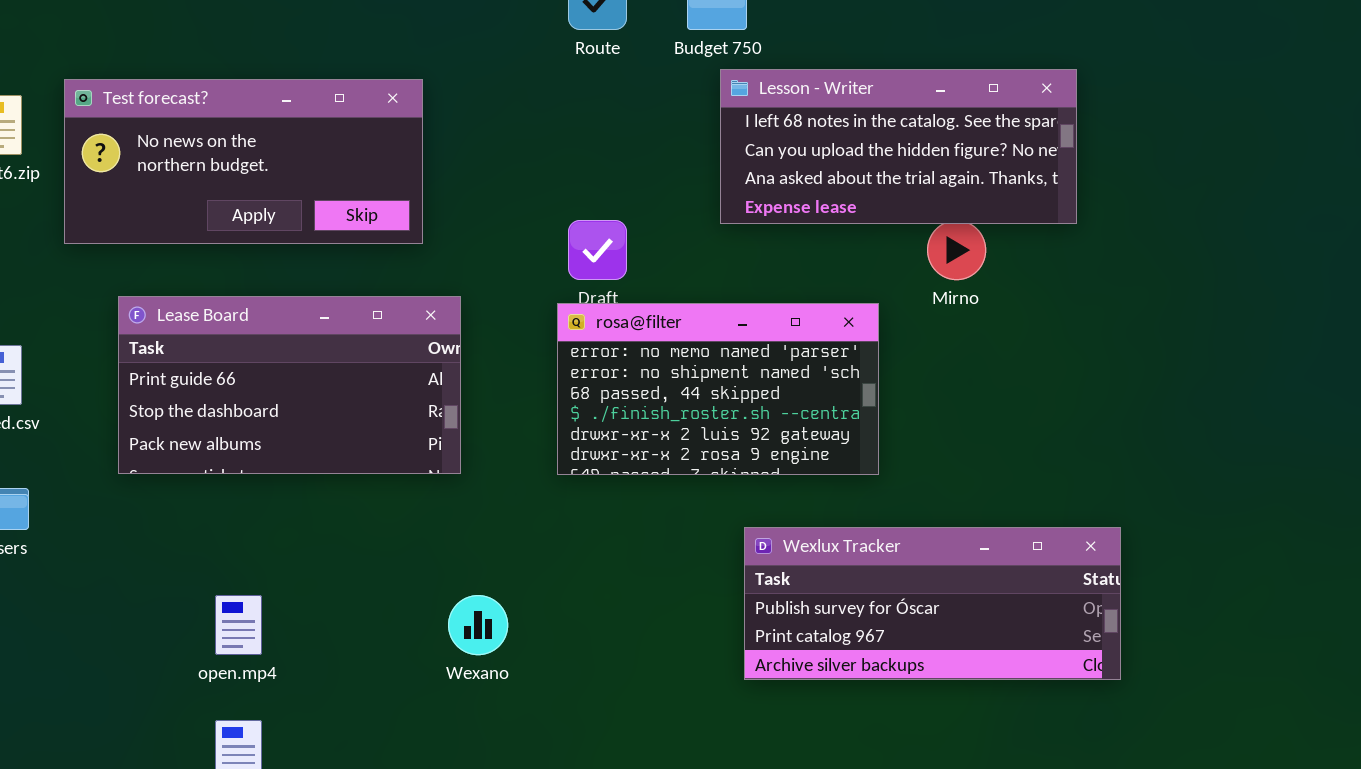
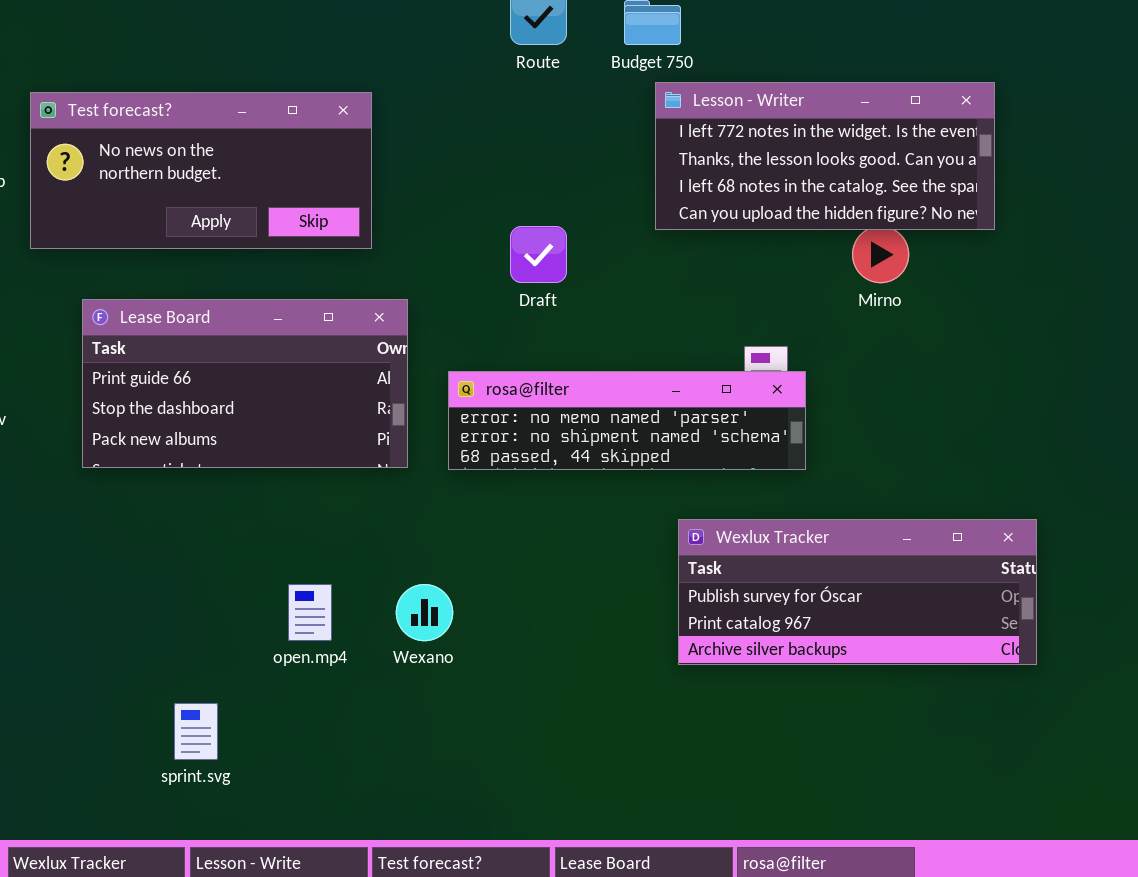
Lesson - Writer: [720,69,1077,224] -> [655,82,995,230], scrolled up 2 rows
rosa@filter: [557,303,879,475] -> [448,371,806,470], resized
open.mp4: [215,595,262,655] -> [288,584,332,641], moved

